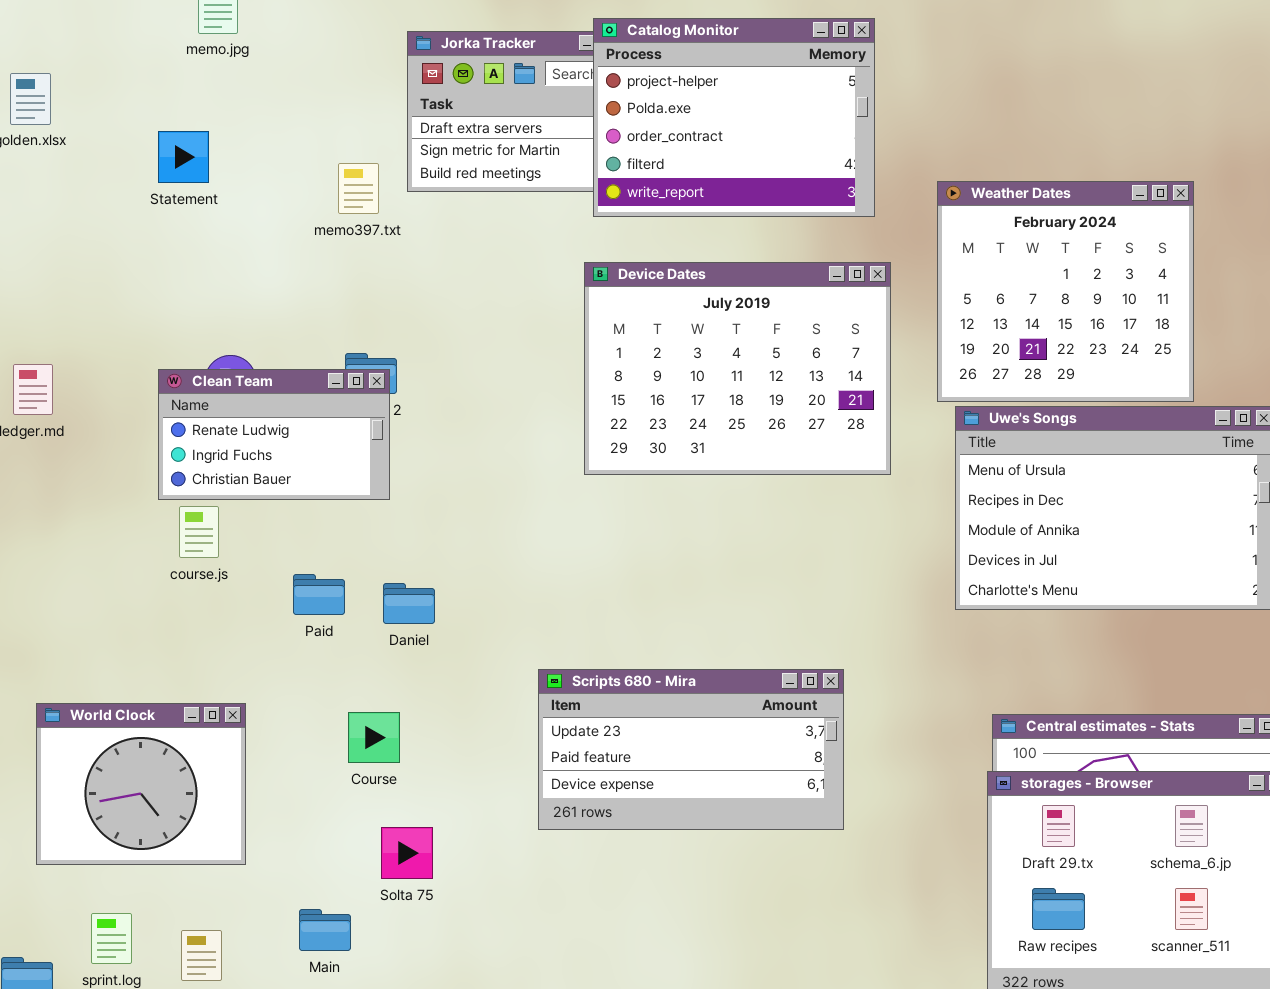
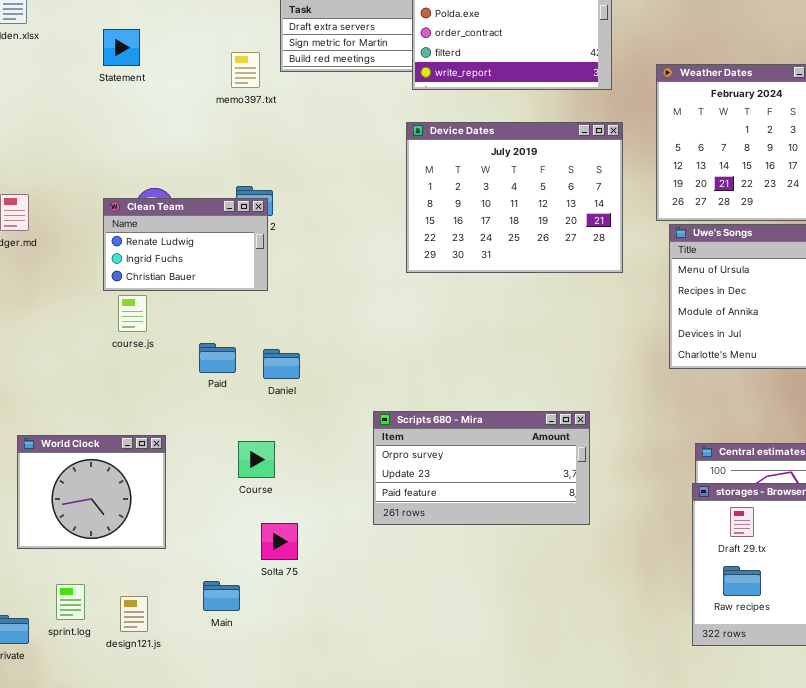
Scripts 680 - Mira: [538,669,844,830] -> [373,411,590,525], scrolled up 1 row

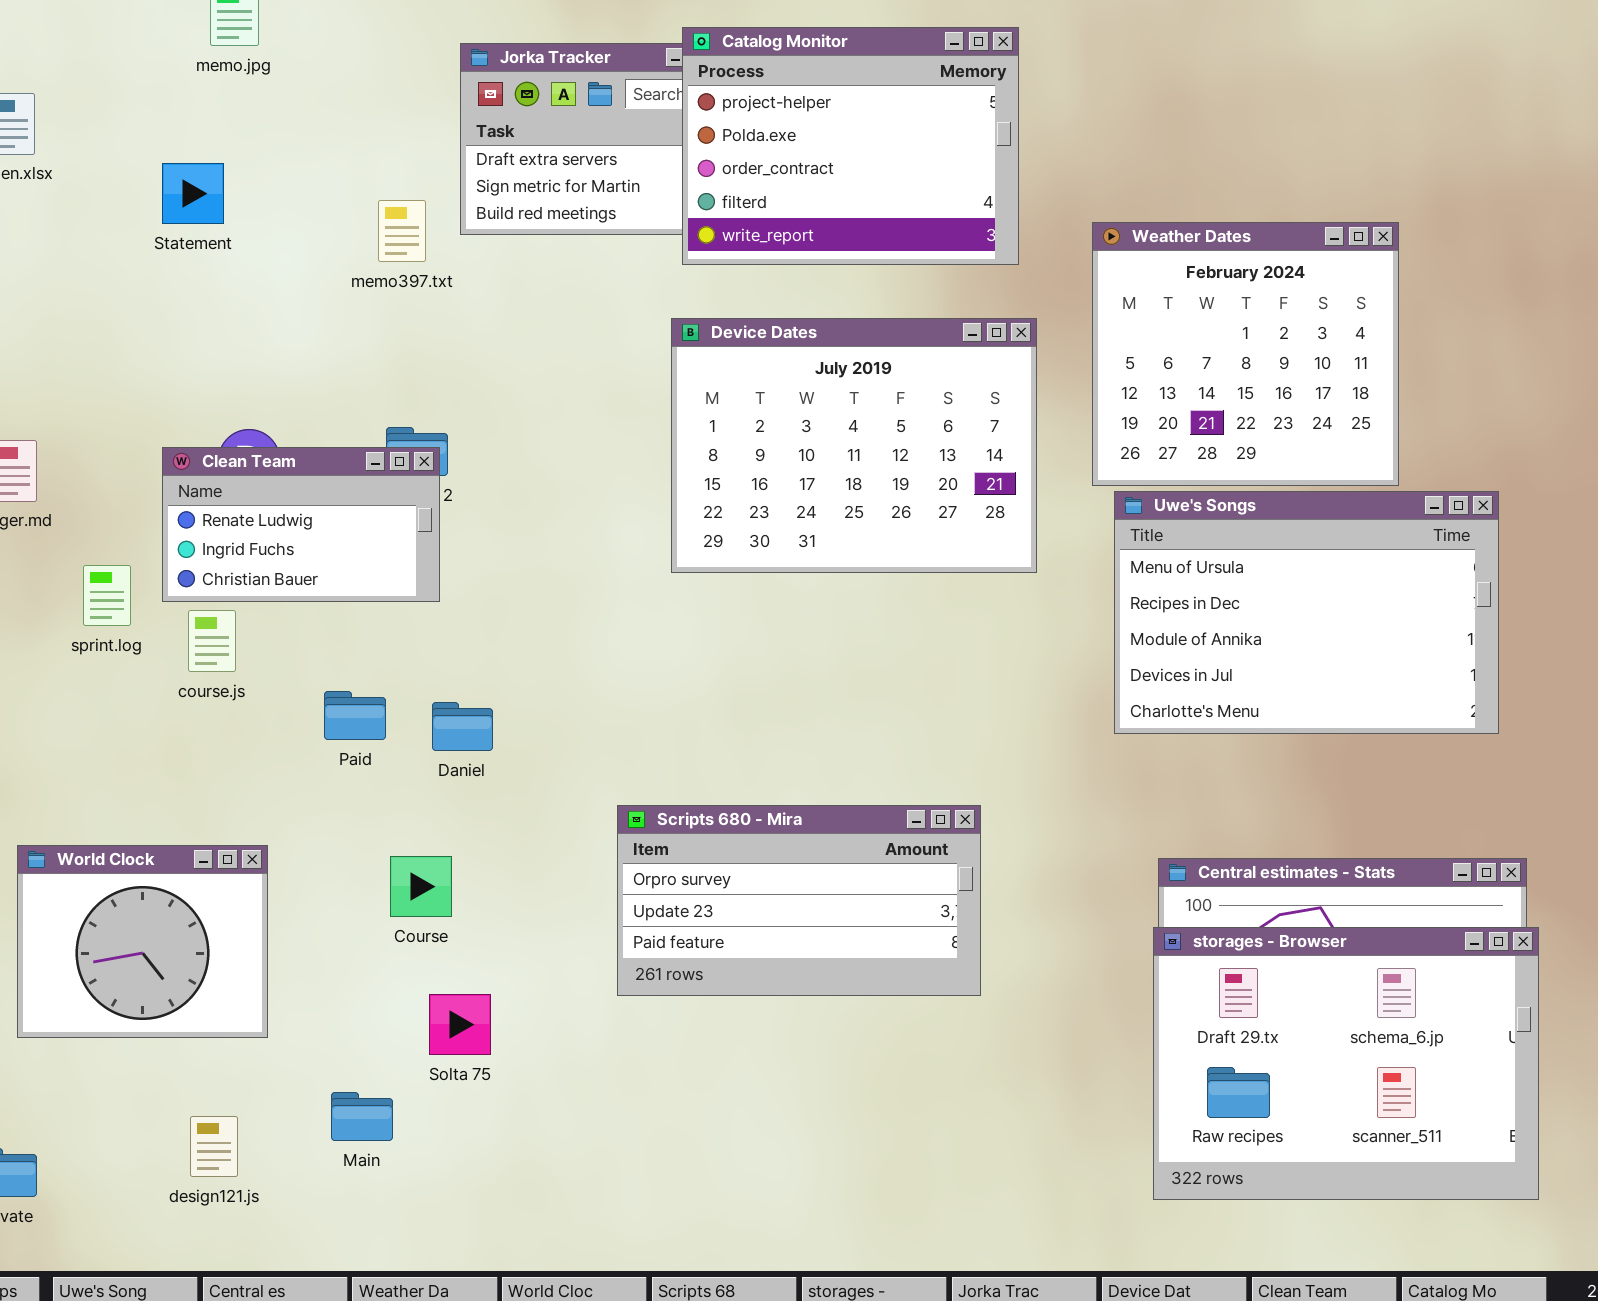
sprint.log: [56,584,85,620] -> [83,565,131,626], moved

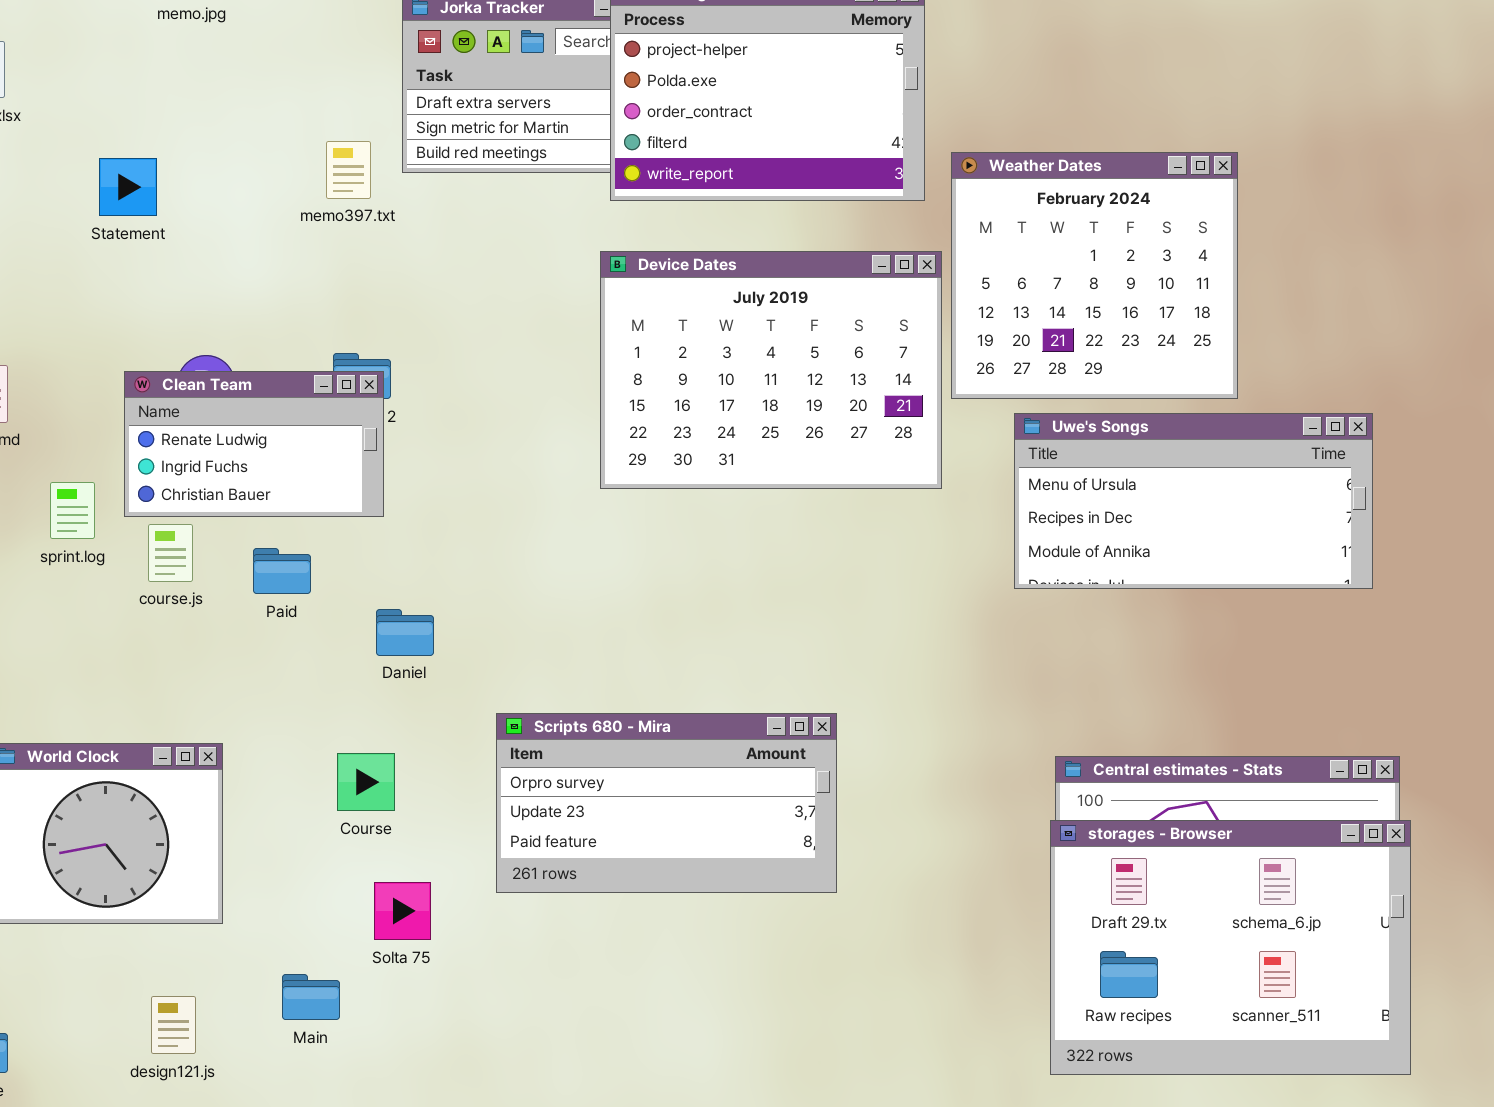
Statement: [162,163,224,224] -> [99,158,157,216], moved
Weather Dates: [1092,222,1399,486] -> [951,152,1238,399], moved
Uwe's Songs: [1114,491,1499,734] -> [1014,413,1373,589], resized
Paid: [324,691,386,740] -> [253,548,311,594], moved
Scripts 680 - Mira: [617,805,981,996] -> [496,713,837,893], moved

